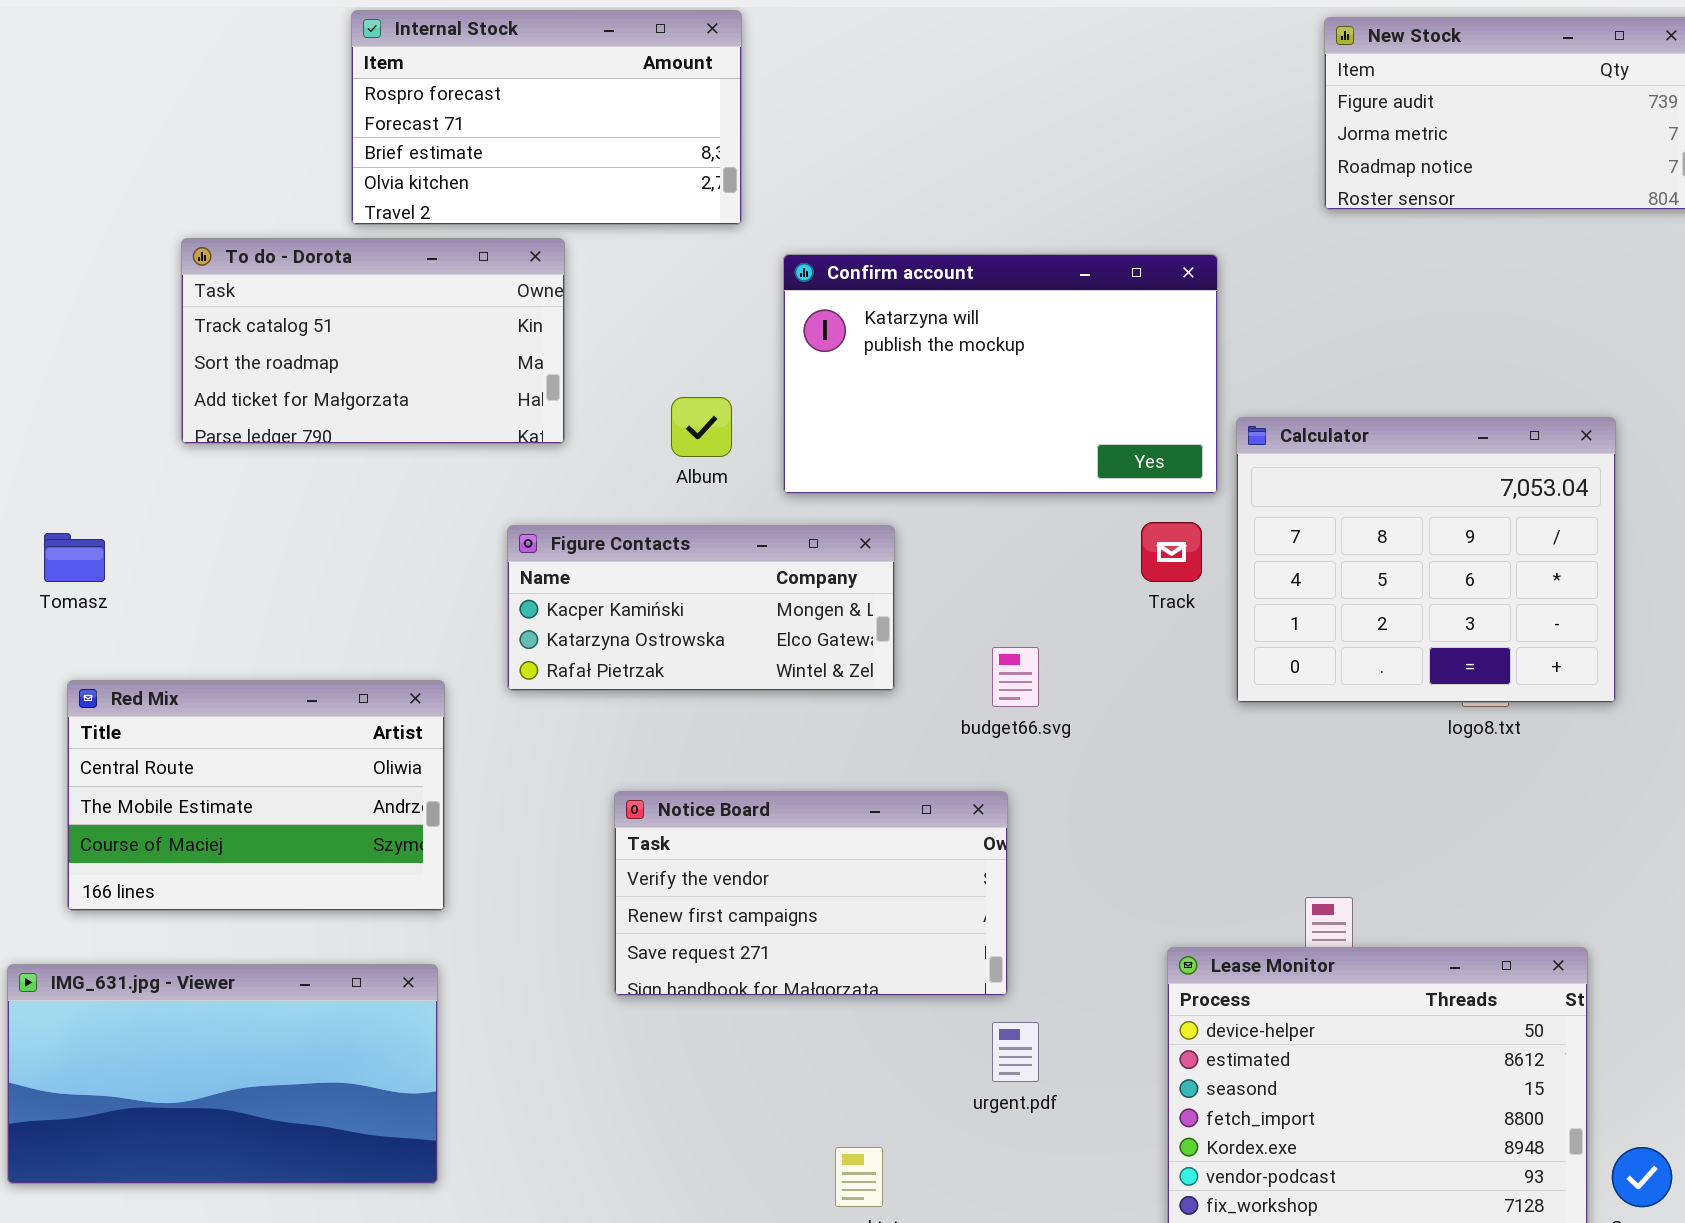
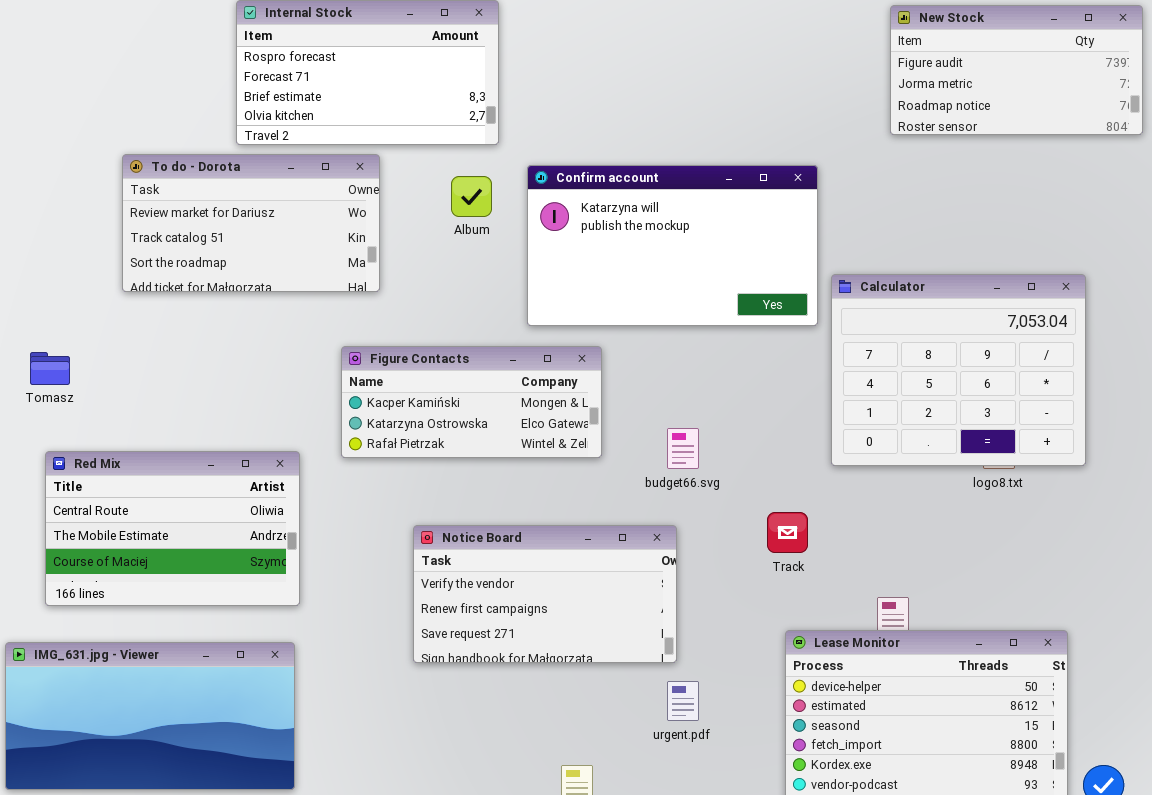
To do - Dorota: [181,238,565,444] -> [122,154,380,292], scrolled up 1 row
Album: [671,397,732,457] -> [451,176,492,217], moved
Track: [1141,522,1202,582] -> [767,512,808,553], moved

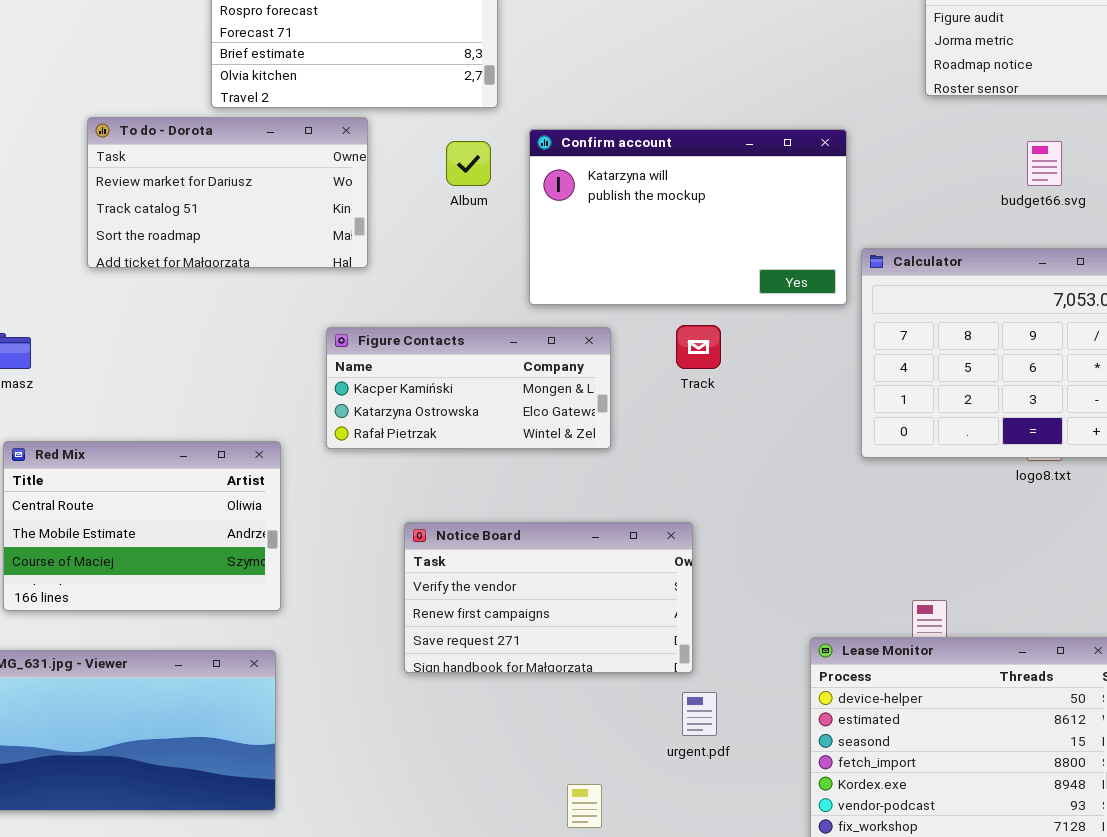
budget66.svg: [667,428,699,469] -> [1027,141,1062,186], moved
Track: [767,512,808,553] -> [676,325,721,369], moved

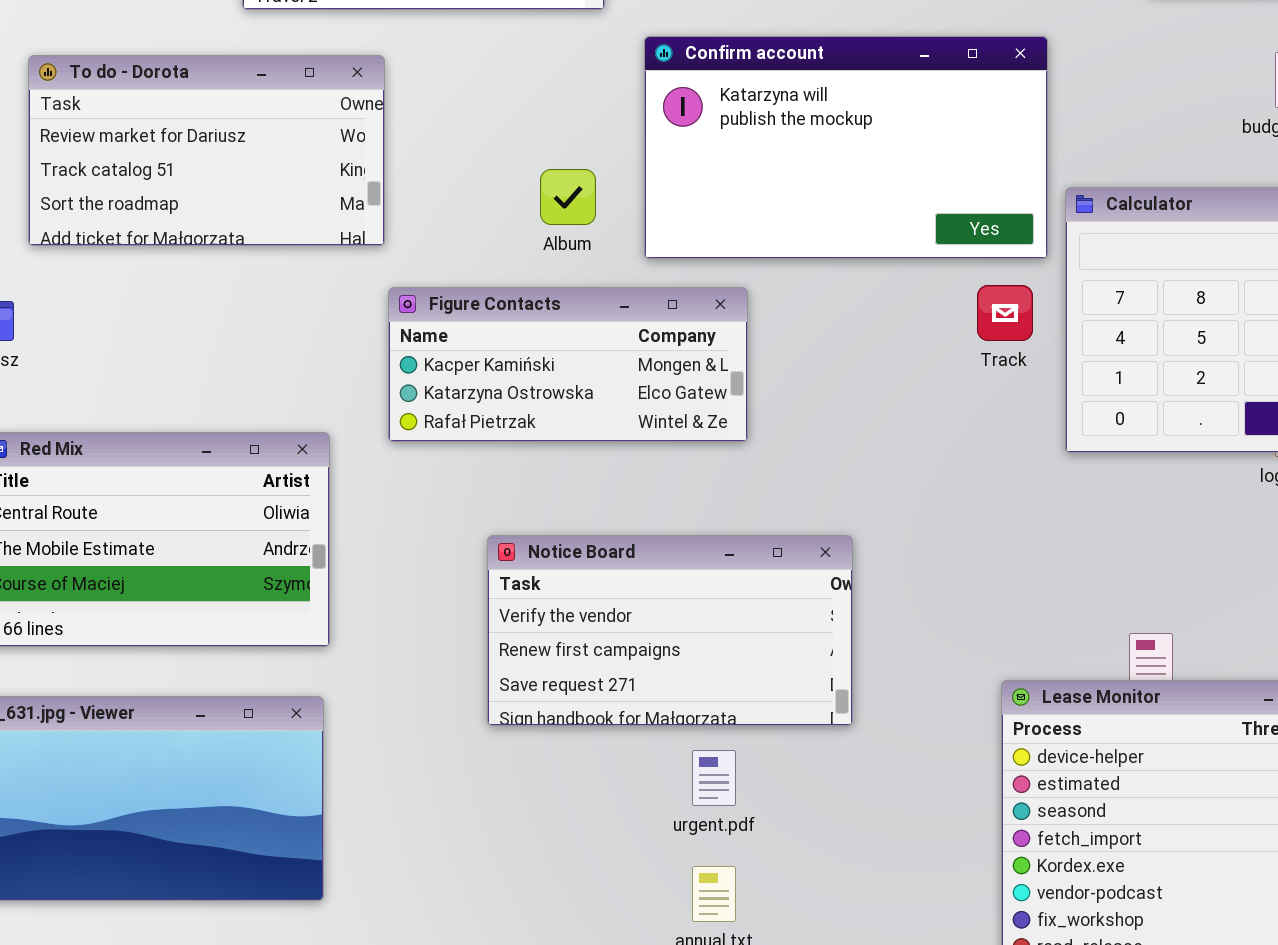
To do - Dorota: [87,117,368,268] -> [28,55,385,246], moved
Album: [446,141,491,186] -> [540,169,596,225], moved
Track: [676,325,721,369] -> [977,285,1033,341], moved
urgent.pdf: [682,692,717,736] -> [692,750,736,806], moved

